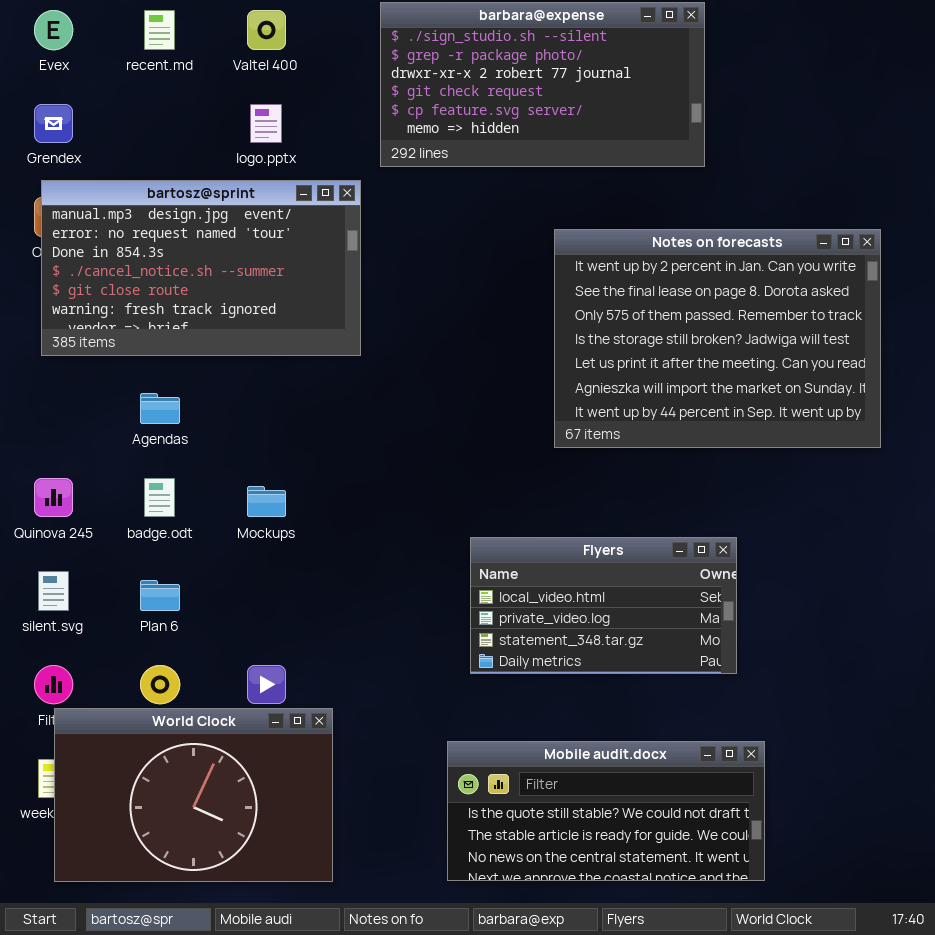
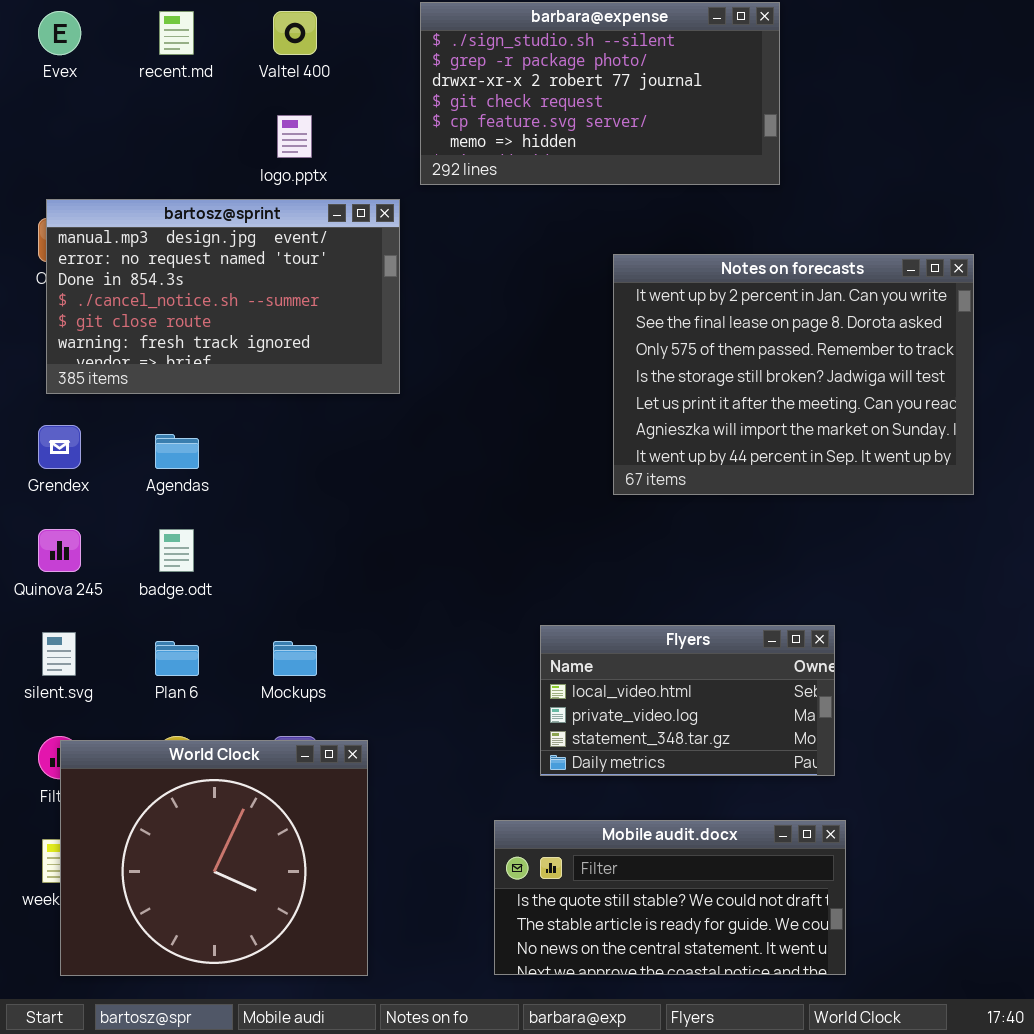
Grendex: [34,104,73,143] -> [38,425,81,469], moved
Mockups: [247,486,286,517] -> [273,641,317,676], moved
Flyers: [470,537,737,674] -> [540,625,835,776], moved
World Clock: [54,708,333,882] -> [60,740,368,976], resized

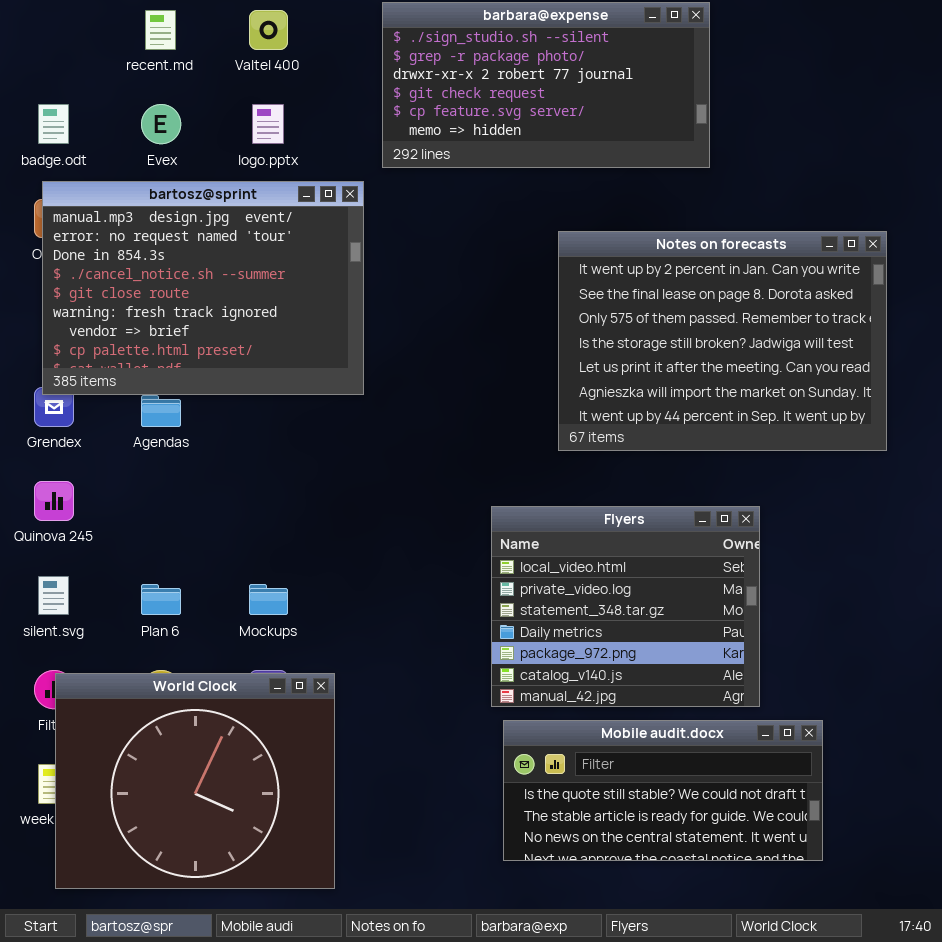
Evex: [38,11,81,55] -> [141,104,181,144], moved
bartosz@sprint: [46,199,400,394] -> [42,181,364,395], resized
badge.odt: [159,529,194,572] -> [38,104,69,144], moved
Flyers: [540,625,835,776] -> [491,506,760,707], resized
Mobile audit.docx: [494,820,846,975] -> [503,720,823,861], moved

